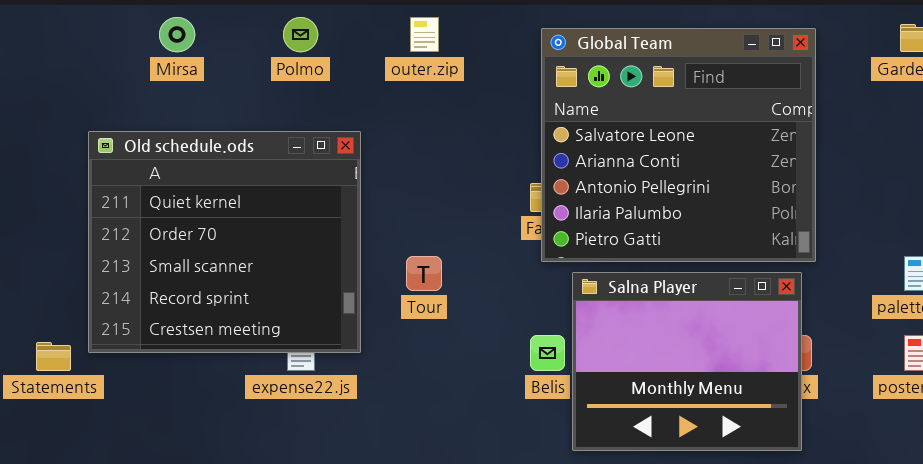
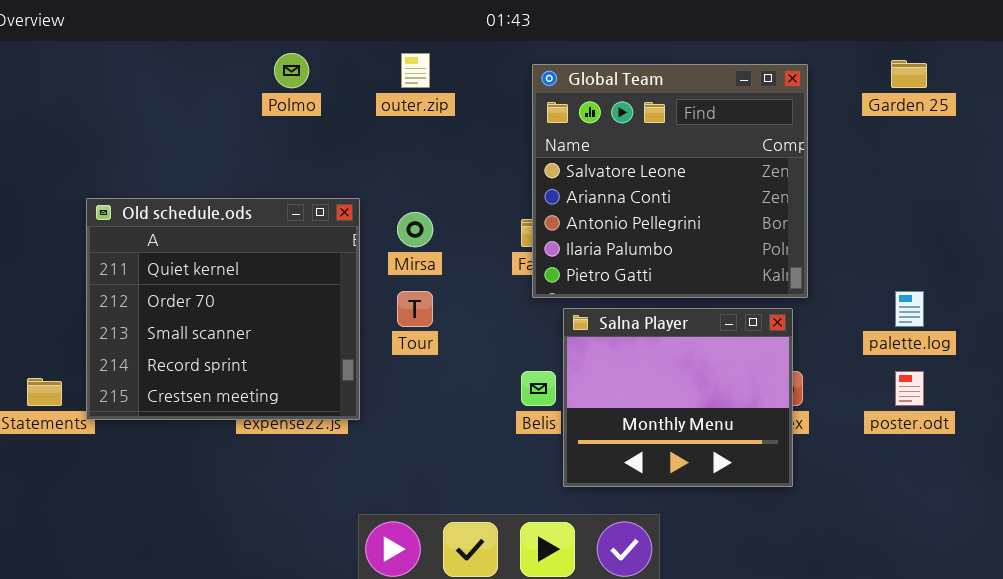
Mirsa: [159,17,195,52] -> [397,212,433,247], moved
Old schedule.ods: [88,131,361,353] -> [86,198,360,420], moved

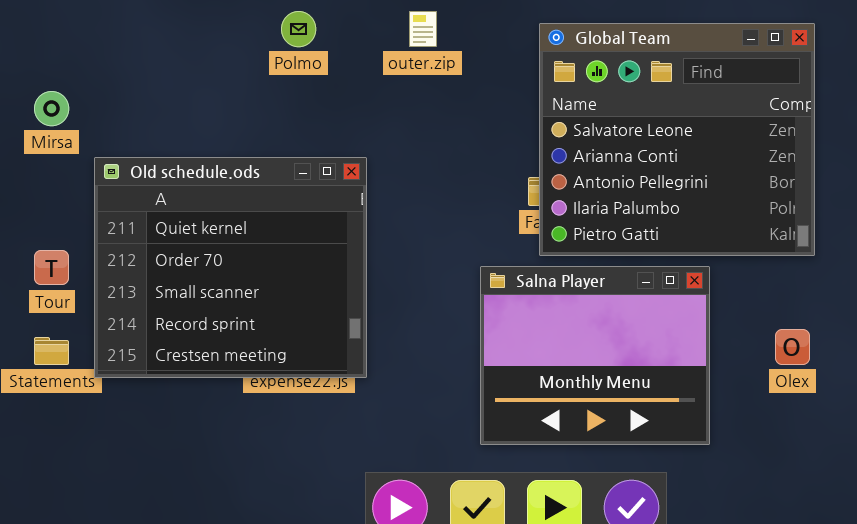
Mirsa: [397,212,433,247] -> [34,91,69,126], moved
Tour: [397,291,433,327] -> [34,250,69,285], moved
Salna Player: [563,308,793,487] -> [480,266,710,445], moved

